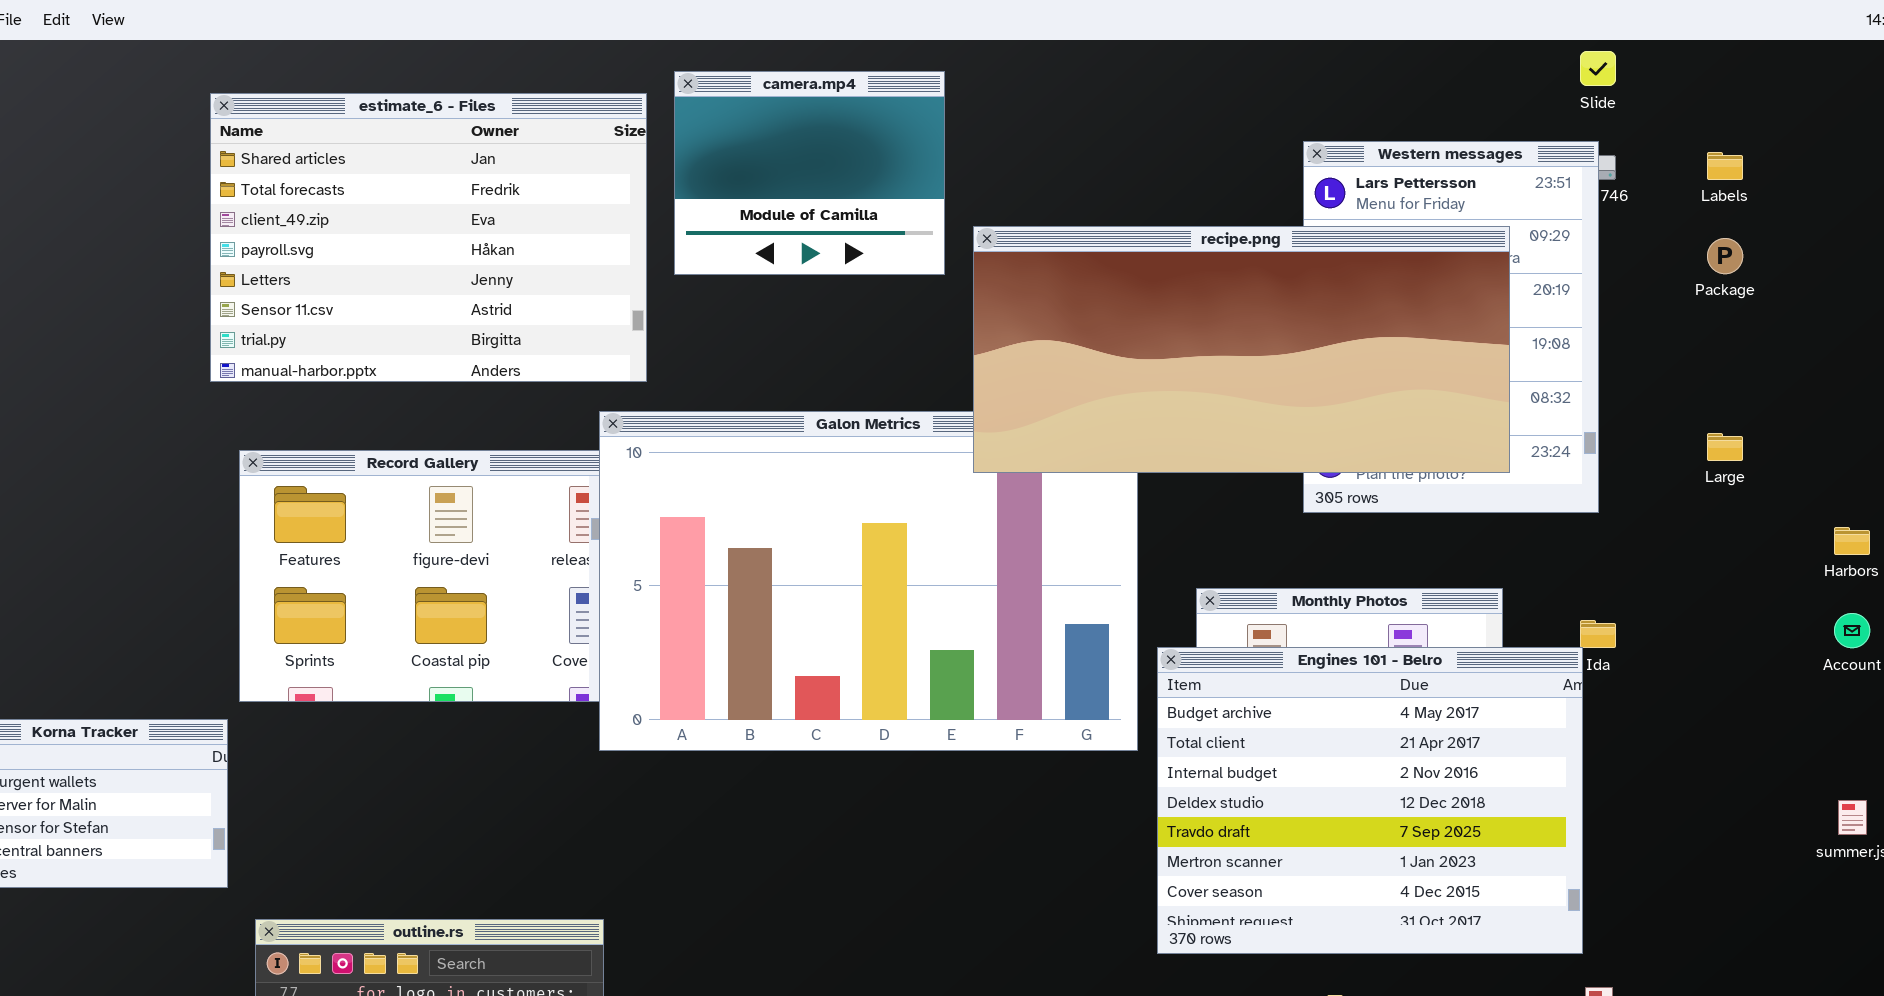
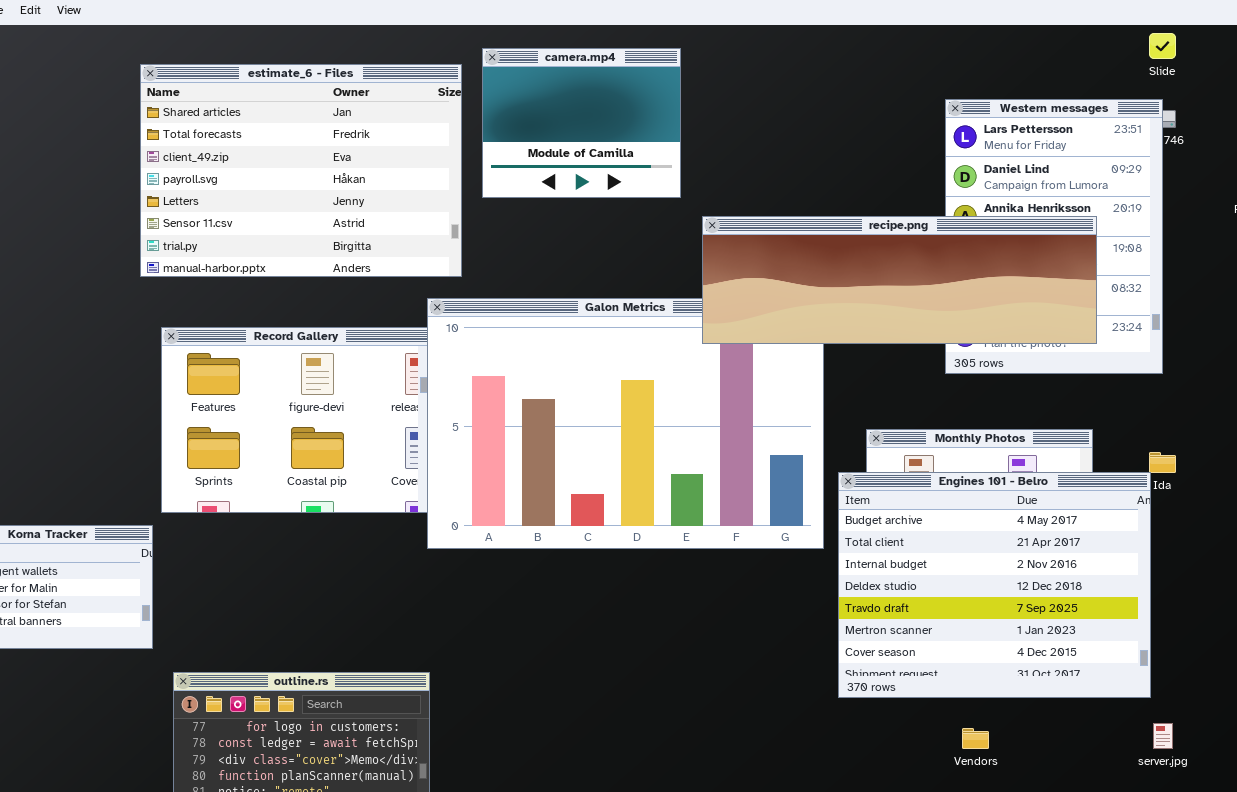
recipe.png: [973,226,1510,473] -> [702,216,1097,344], resized

